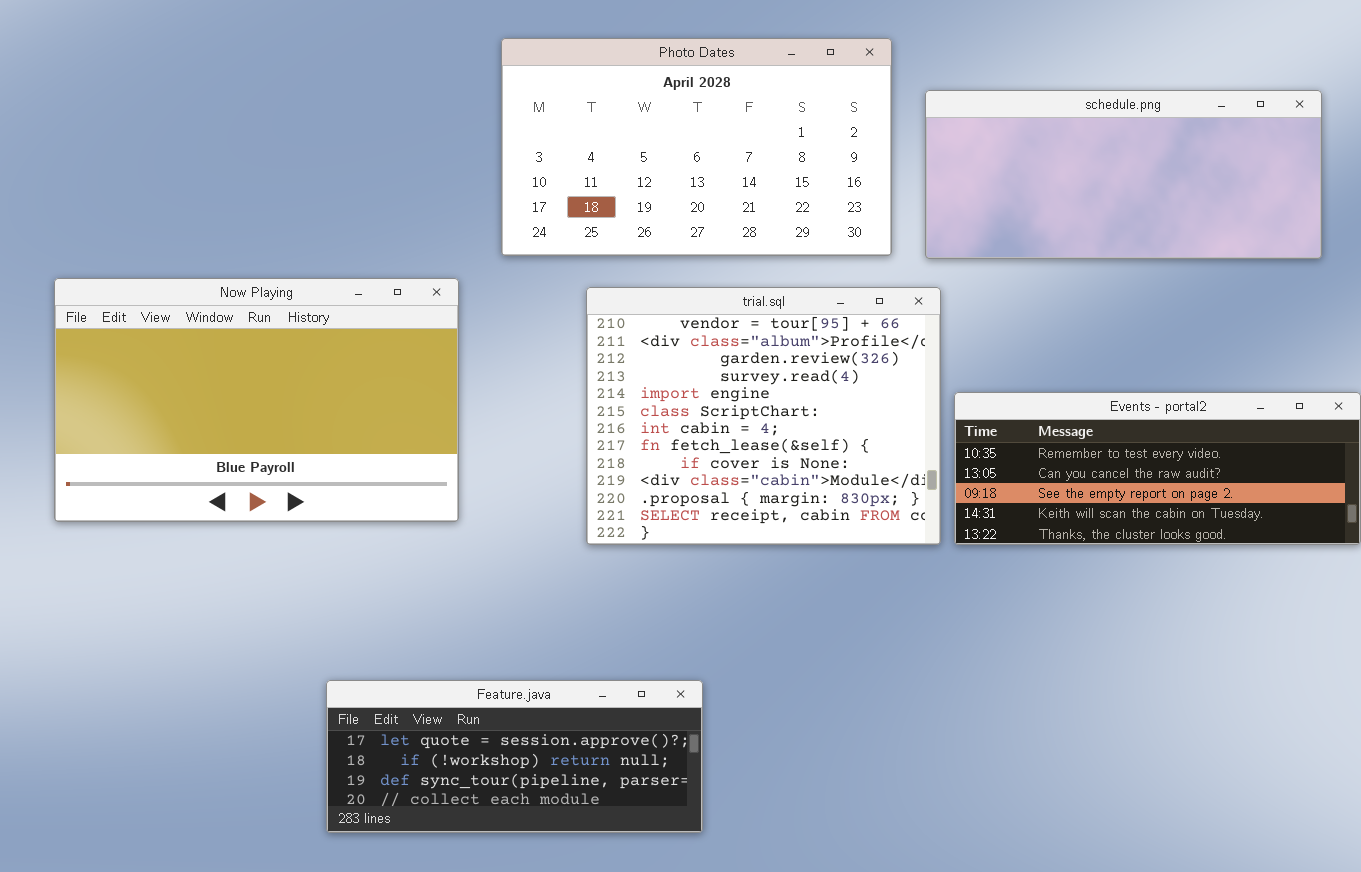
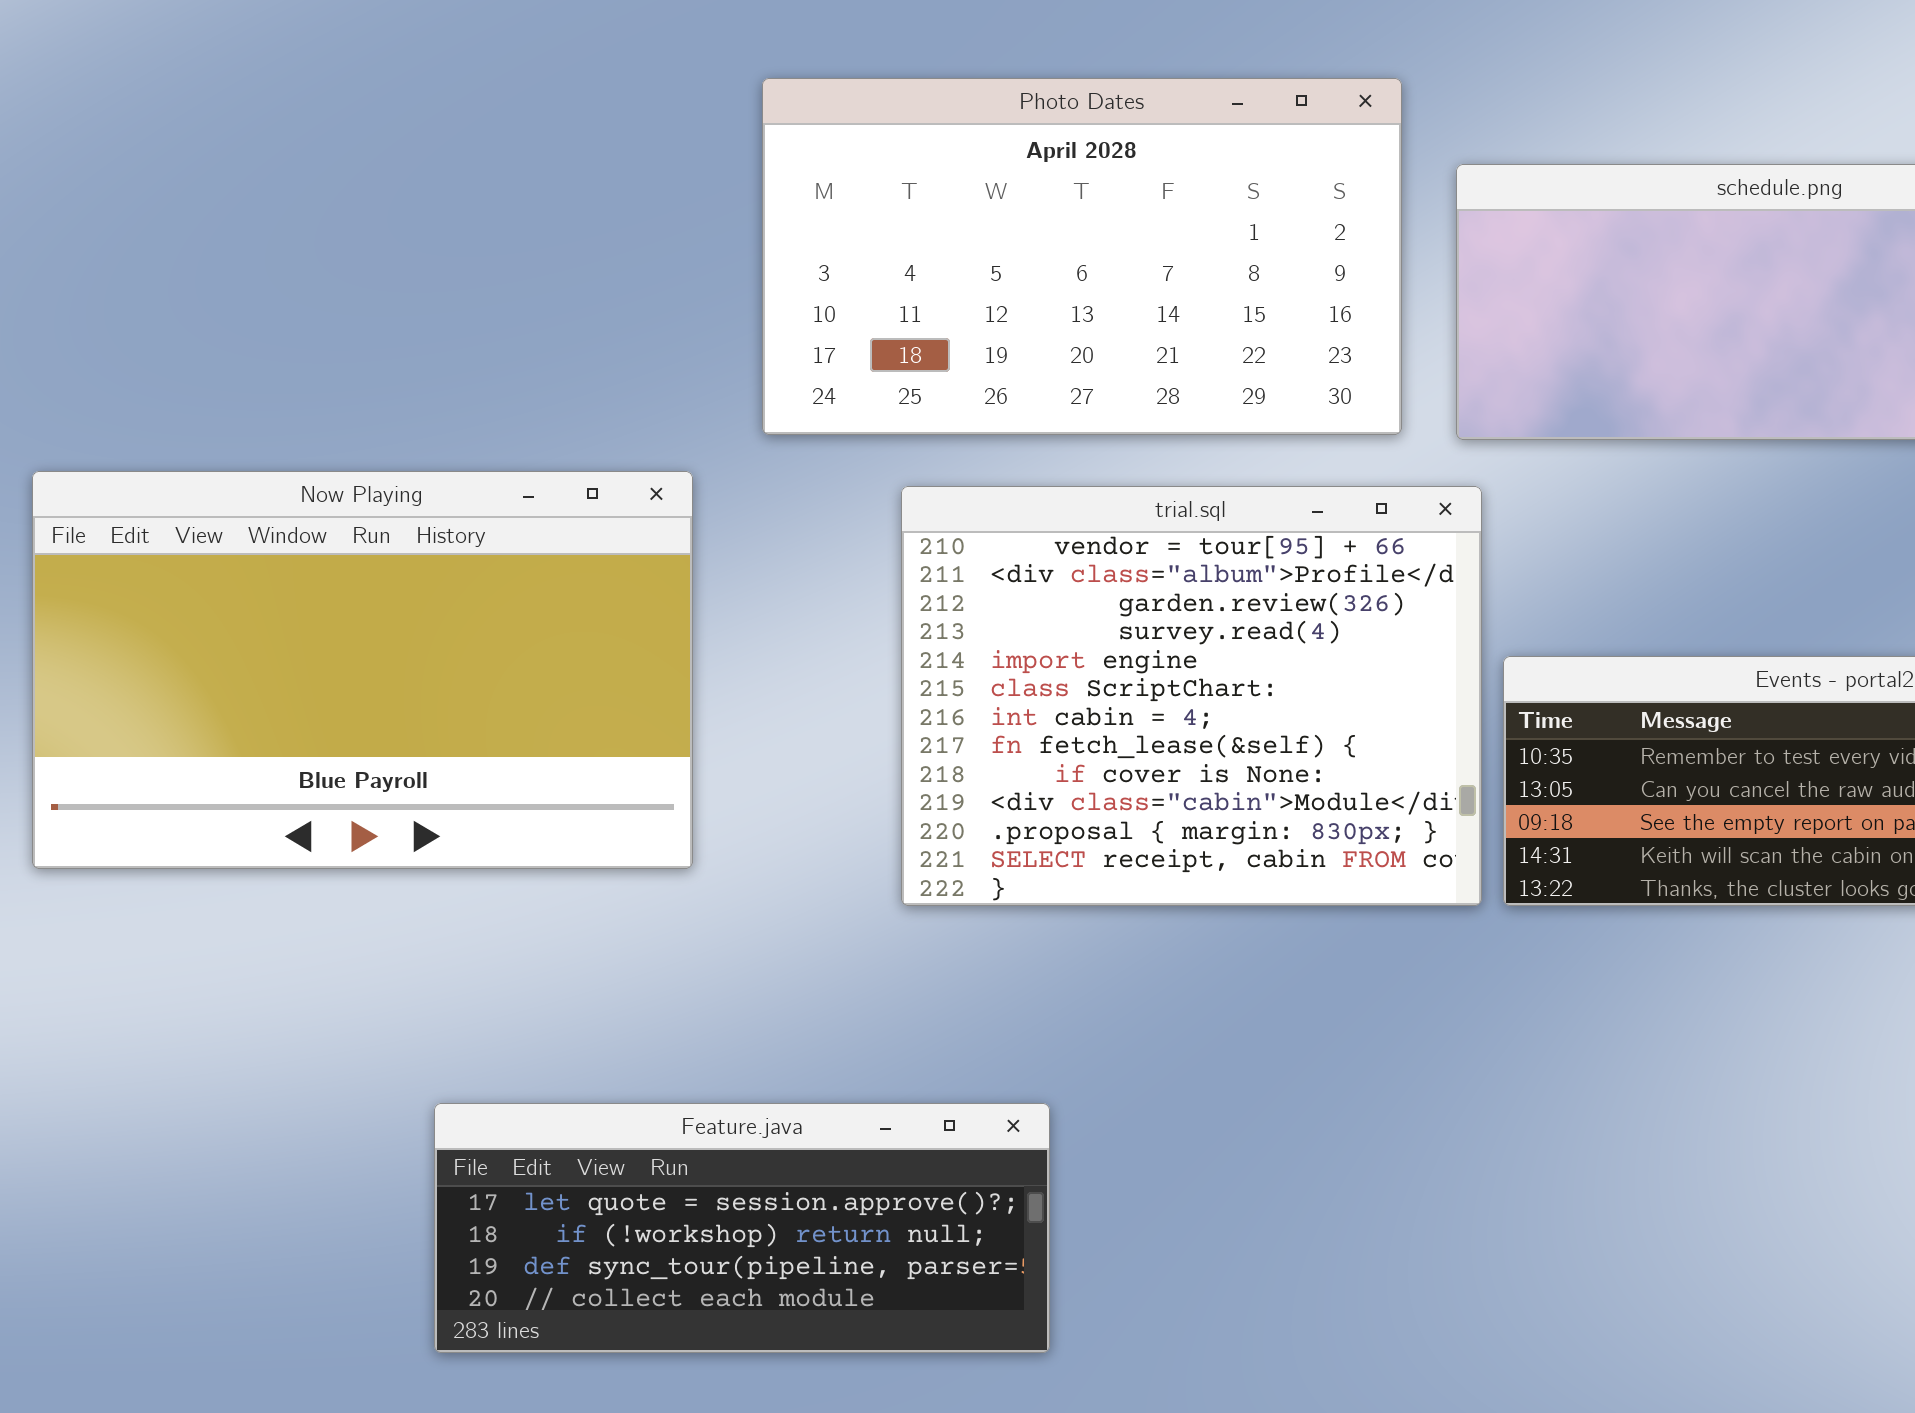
Feature.java: [326,680,703,833] -> [434,1103,1050,1353], moved

